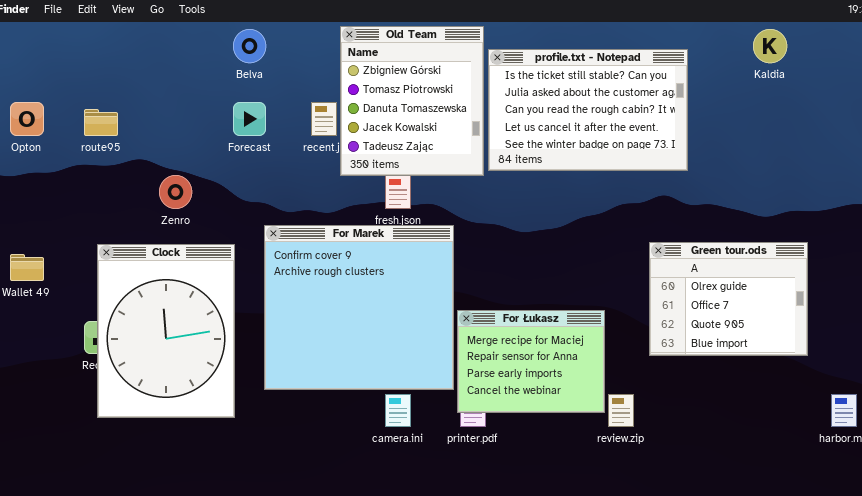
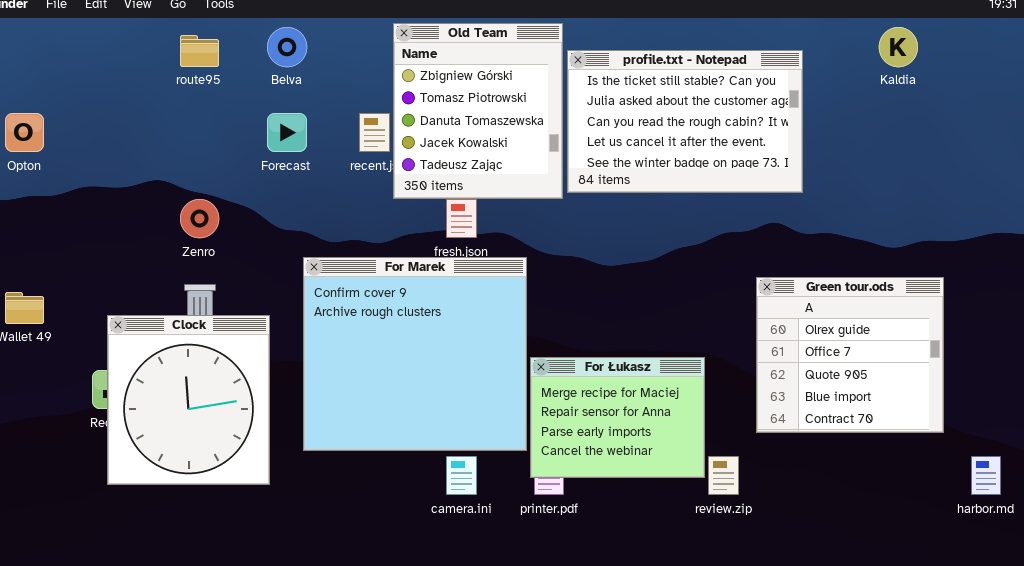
route95: [84,109,118,136] -> [180,35,219,67], moved
Green tour.ods: [649,242,808,356] -> [756,277,944,433], resized
Clock: [97,244,235,418] -> [107,315,270,485], resized

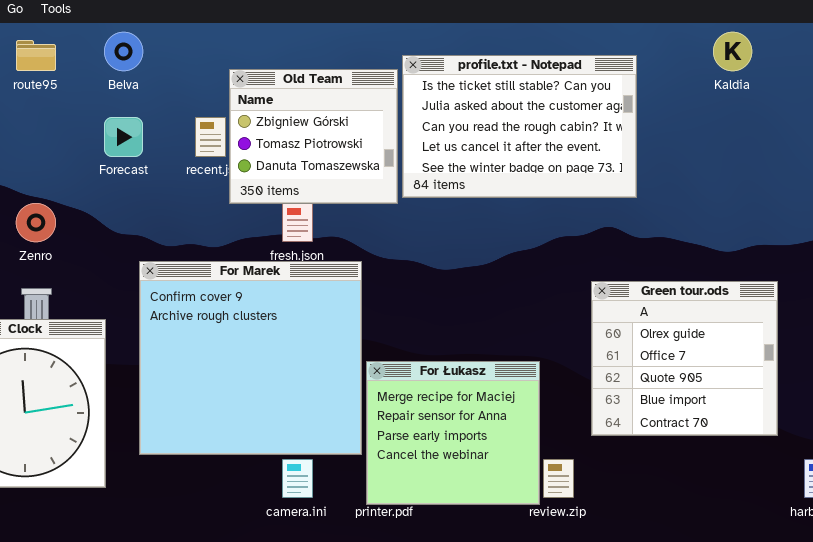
Old Team: [393,23,563,199] -> [229,69,398,204], resized
For Łukasz: [530,357,705,478] -> [366,361,540,505], resized

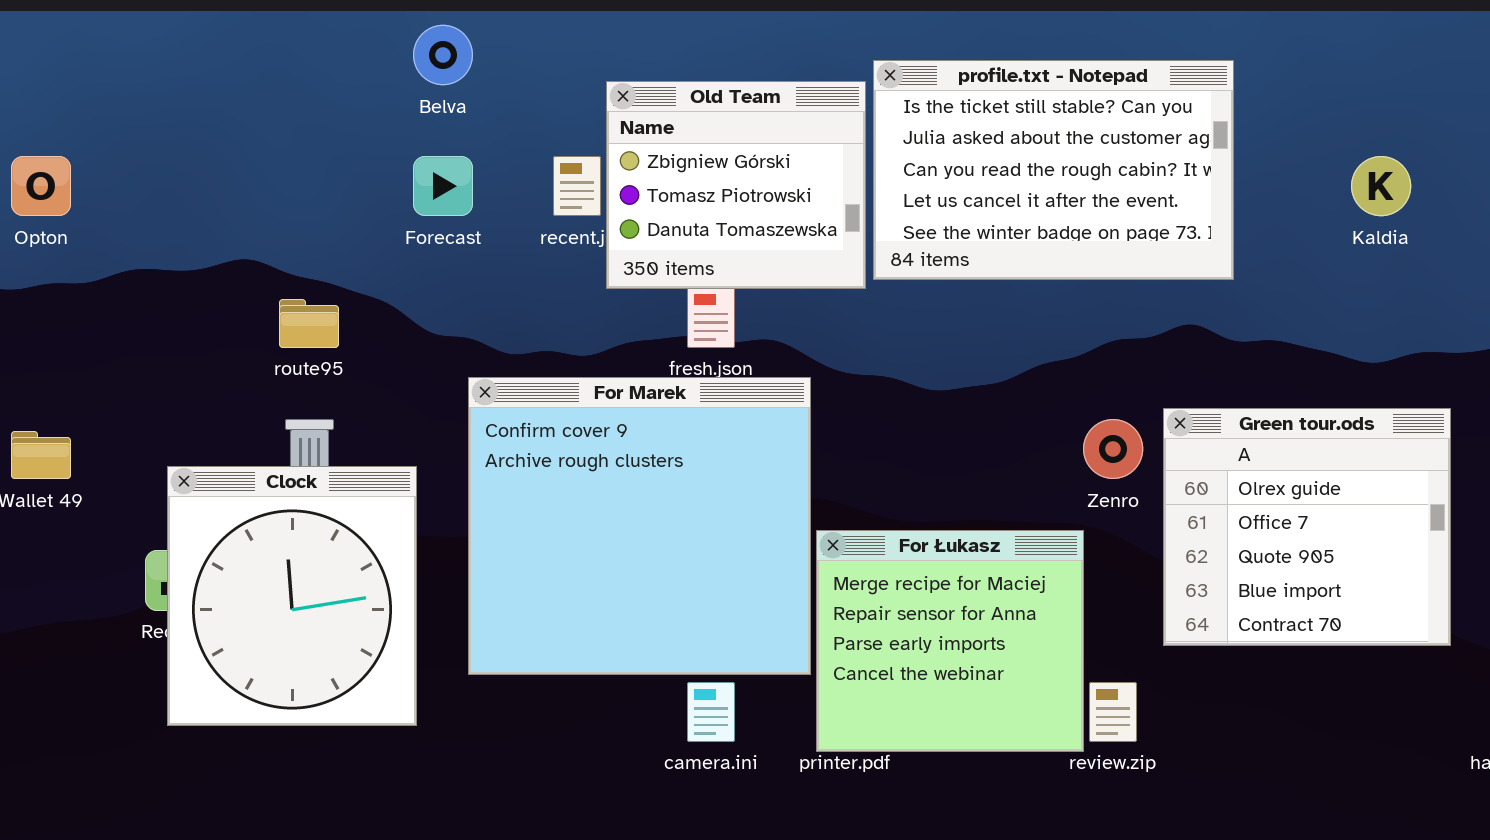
Kaldia: [713,32,752,71] -> [1351,156,1411,216], moved
route95: [16,40,56,71] -> [279,299,339,348], moved
Zenro: [16,203,56,242] -> [1083,419,1143,479], moved

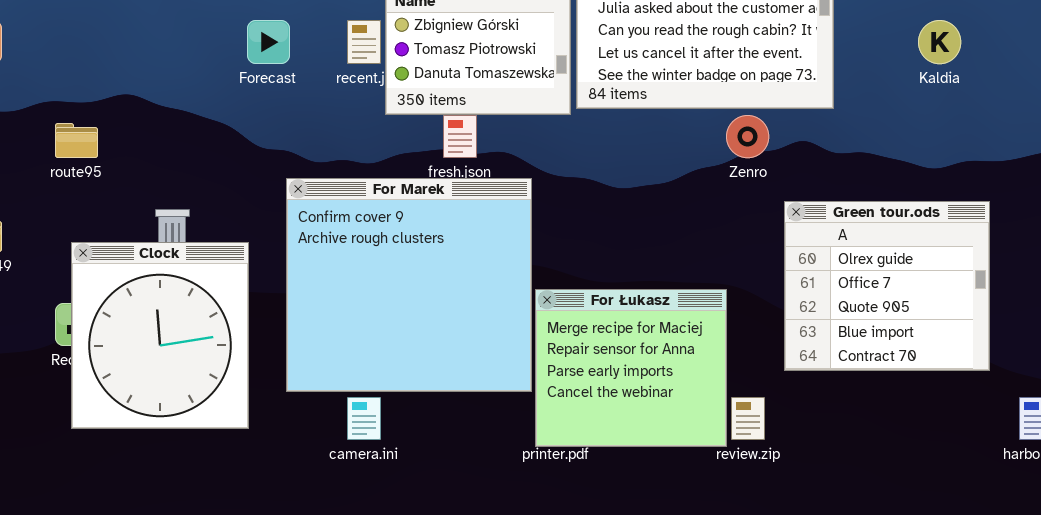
route95: [279,299,339,348] -> [55,123,98,158], moved
Zenro: [1083,419,1143,479] -> [726,115,769,158], moved
camera.ini: [687,682,735,742] -> [347,397,381,440], moved

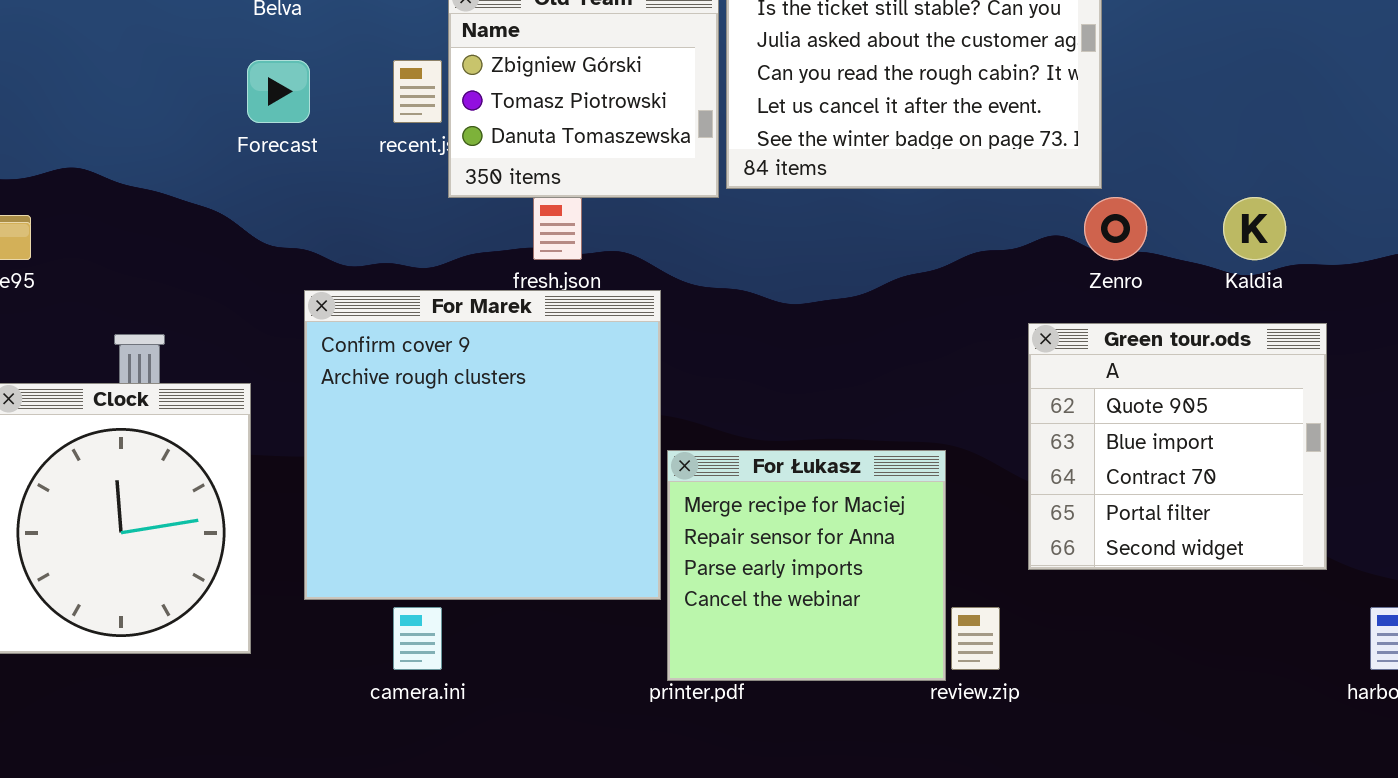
Kaldia: [918,20,961,64] -> [1223,197,1286,260], moved
Zenro: [726,115,769,158] -> [1084,197,1147,260], moved
Green tour.ods: [784,201,990,371] -> [1028,323,1327,570], scrolled down 2 rows

